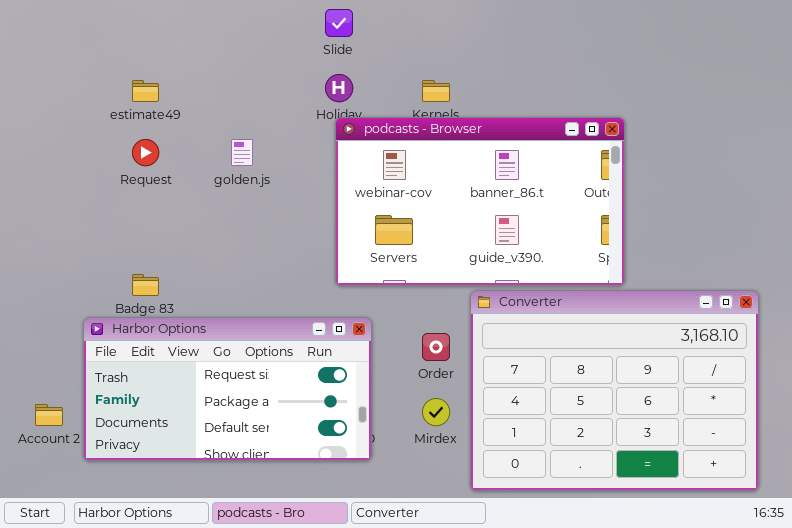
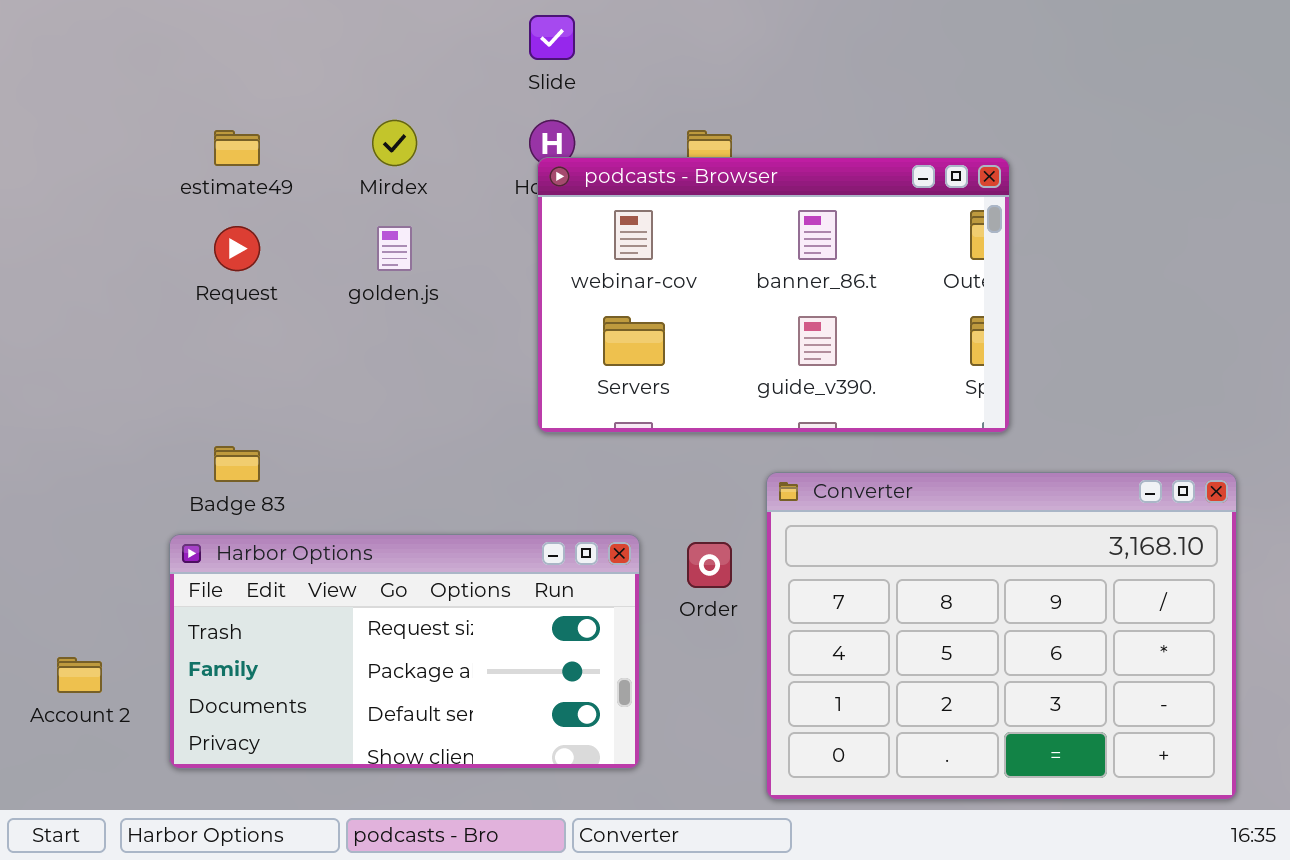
podcasts - Browser: [335,117,625,286] -> [537,157,1010,433], moved
Harbor Options: [83,317,372,461] -> [169,534,640,769], moved
Mirdex: [422,398,450,426] -> [372,120,417,166], moved

